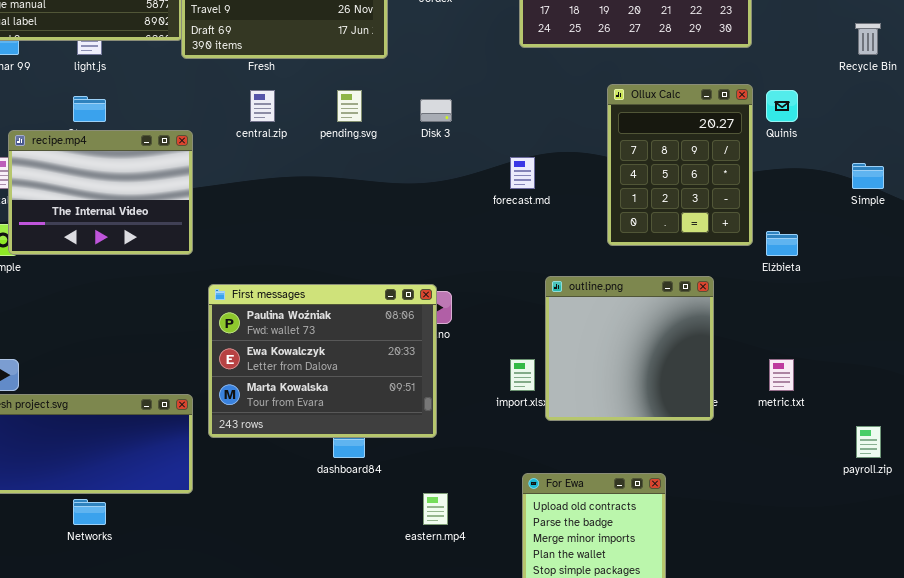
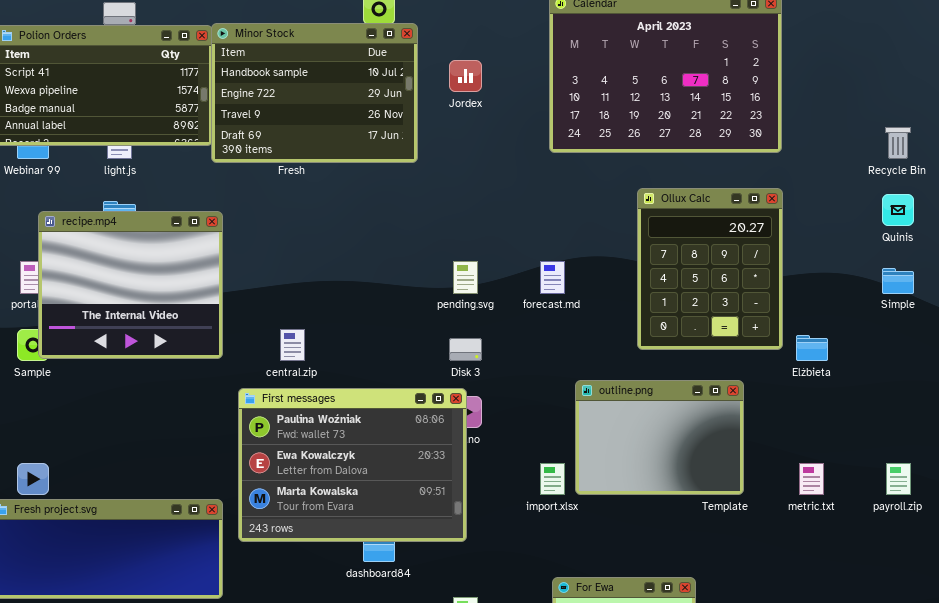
central.zip: [250,90,275,122] -> [280,329,305,361], moved
pending.svg: [337,90,362,122] -> [453,261,478,294], moved
Quinis: [766,90,798,122] -> [882,194,914,226], moved
Disk 3: [420,99,452,122] -> [449,338,482,361], moved
recipe.mp4: [8,130,193,255] -> [38,211,223,359], resized
outline.png: [545,276,714,421] -> [575,380,744,495], resized
payroll.zip: [856,426,881,458] -> [886,463,911,495], moved

